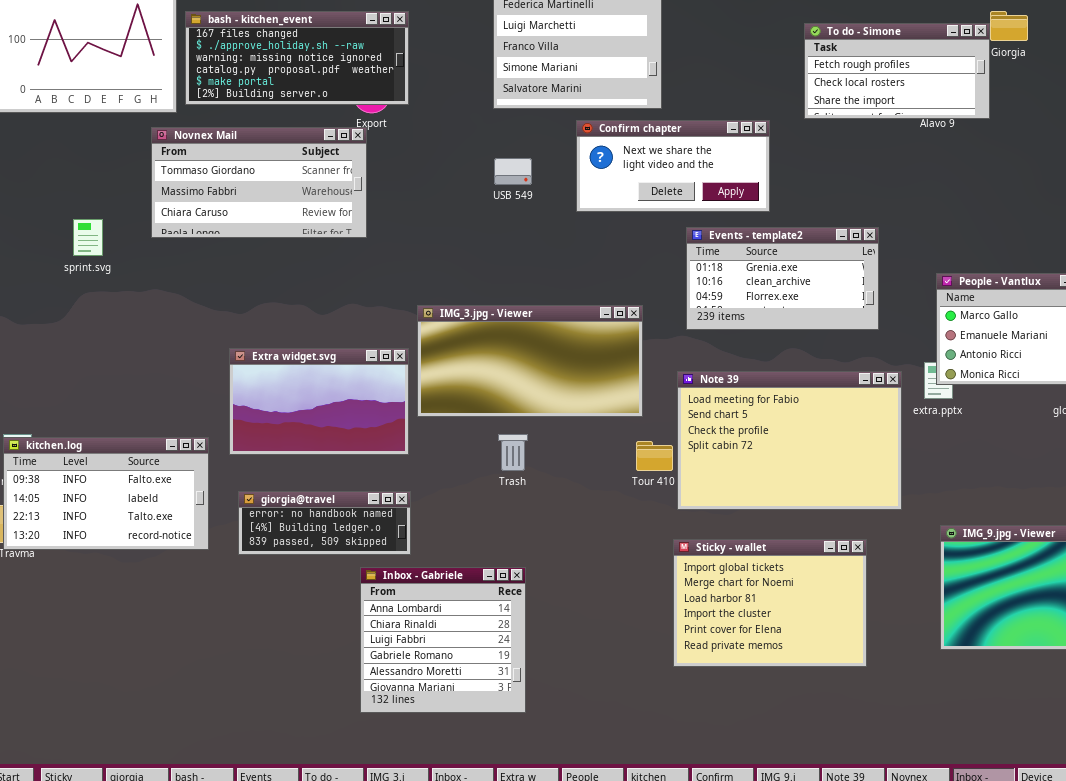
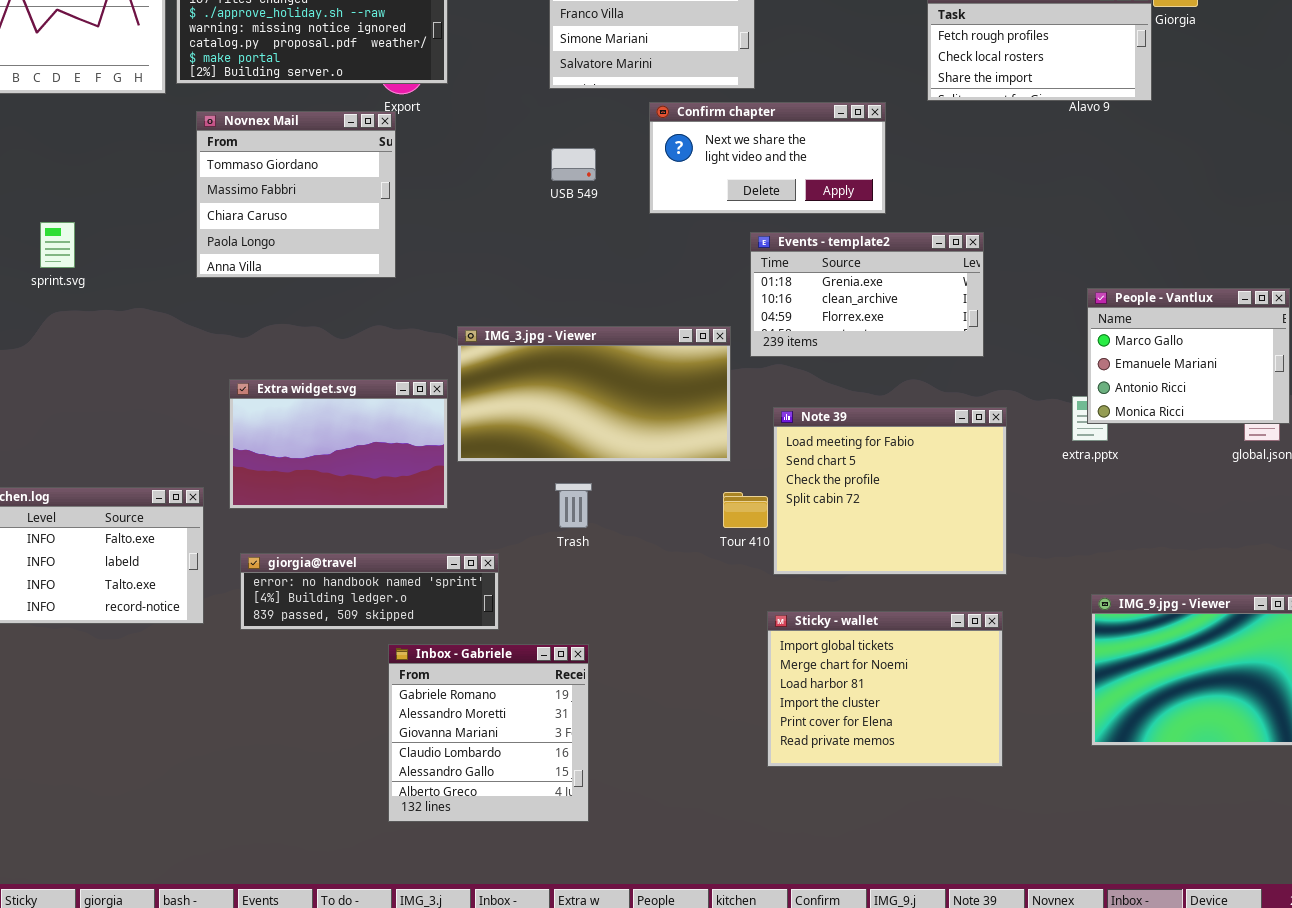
Novnex Mail: [151,127,367,238] -> [196,111,396,278], resized
Events - template2: [686,227,879,330] -> [750,232,984,357], moved
Note 39: [677,371,902,510] -> [773,407,1007,575], resized
giorgia@travel: [238,491,411,555] -> [240,553,499,630], resized
Inbox - Gabriele: [360,567,526,713] -> [388,644,589,822], scrolled down 3 rows

